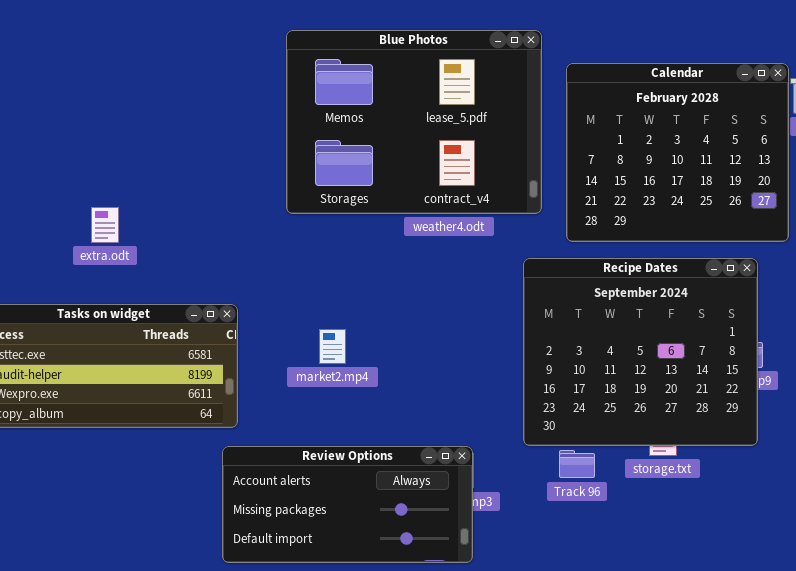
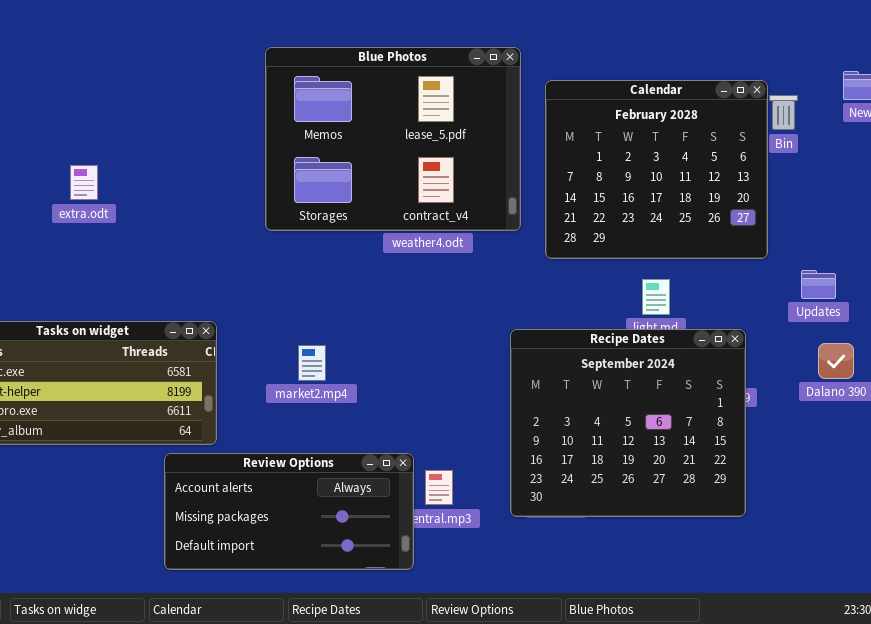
extra.odt: [91,207,119,243] -> [70,165,98,200], moved
Recipe Dates: [523,258,758,446] -> [510,329,746,517], moved
Review Options: [222,446,473,563] -> [164,453,414,570], moved

